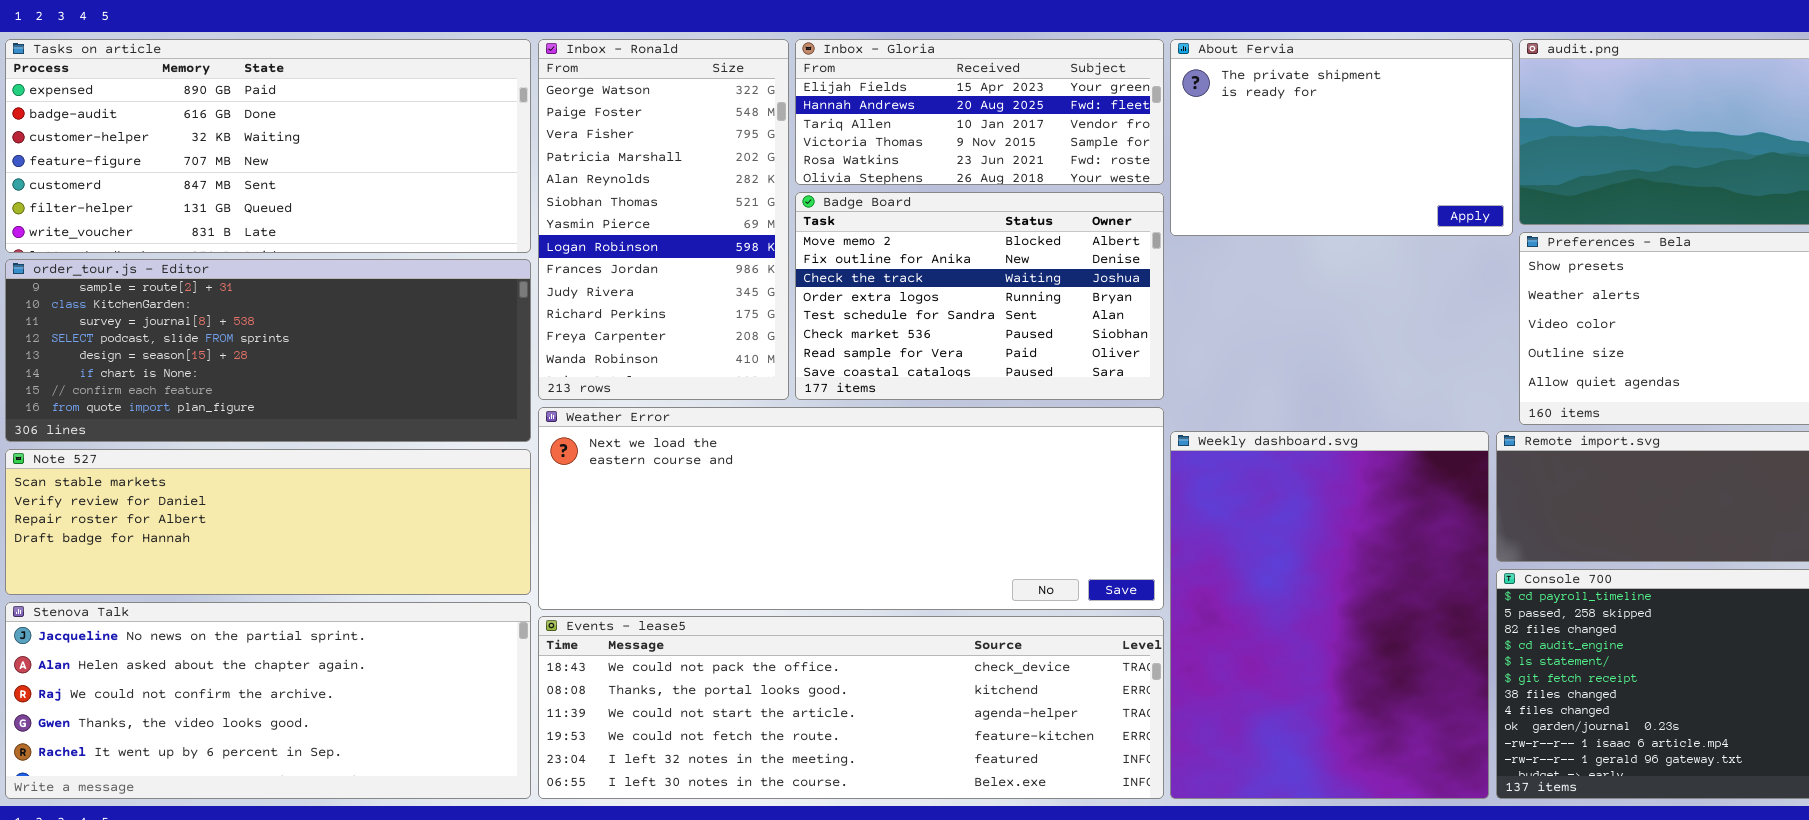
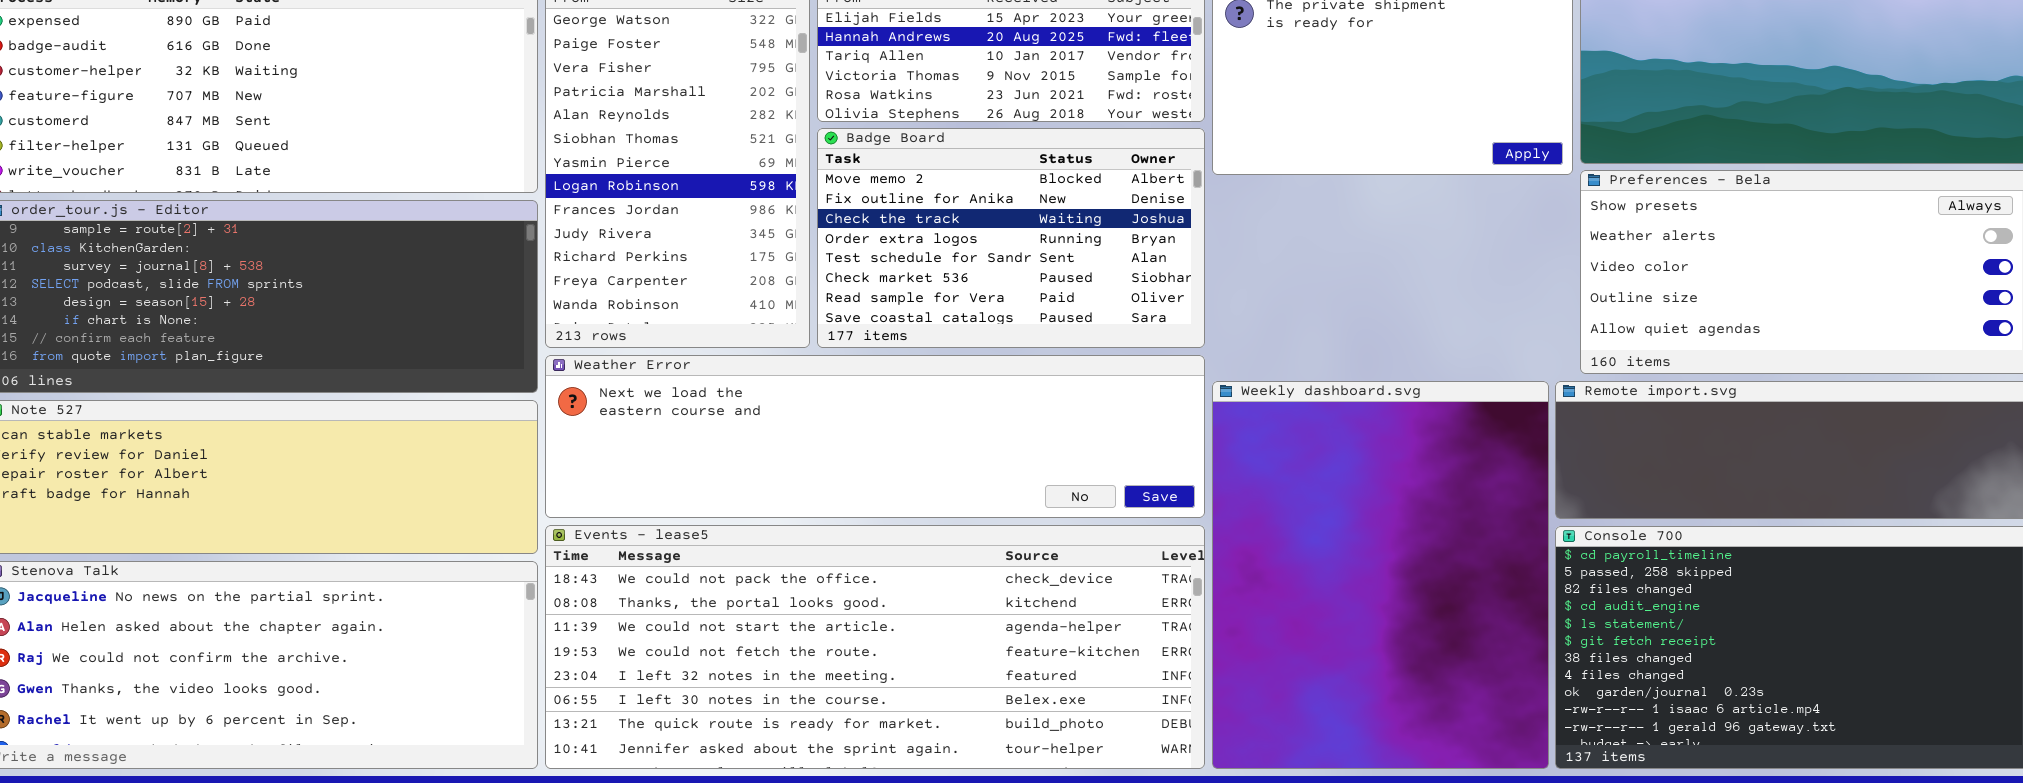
Weather Error: [538,407,1164,610] -> [545,355,1205,518], resized
Events - lease5: [538,616,1164,799] -> [545,525,1205,769], resized

